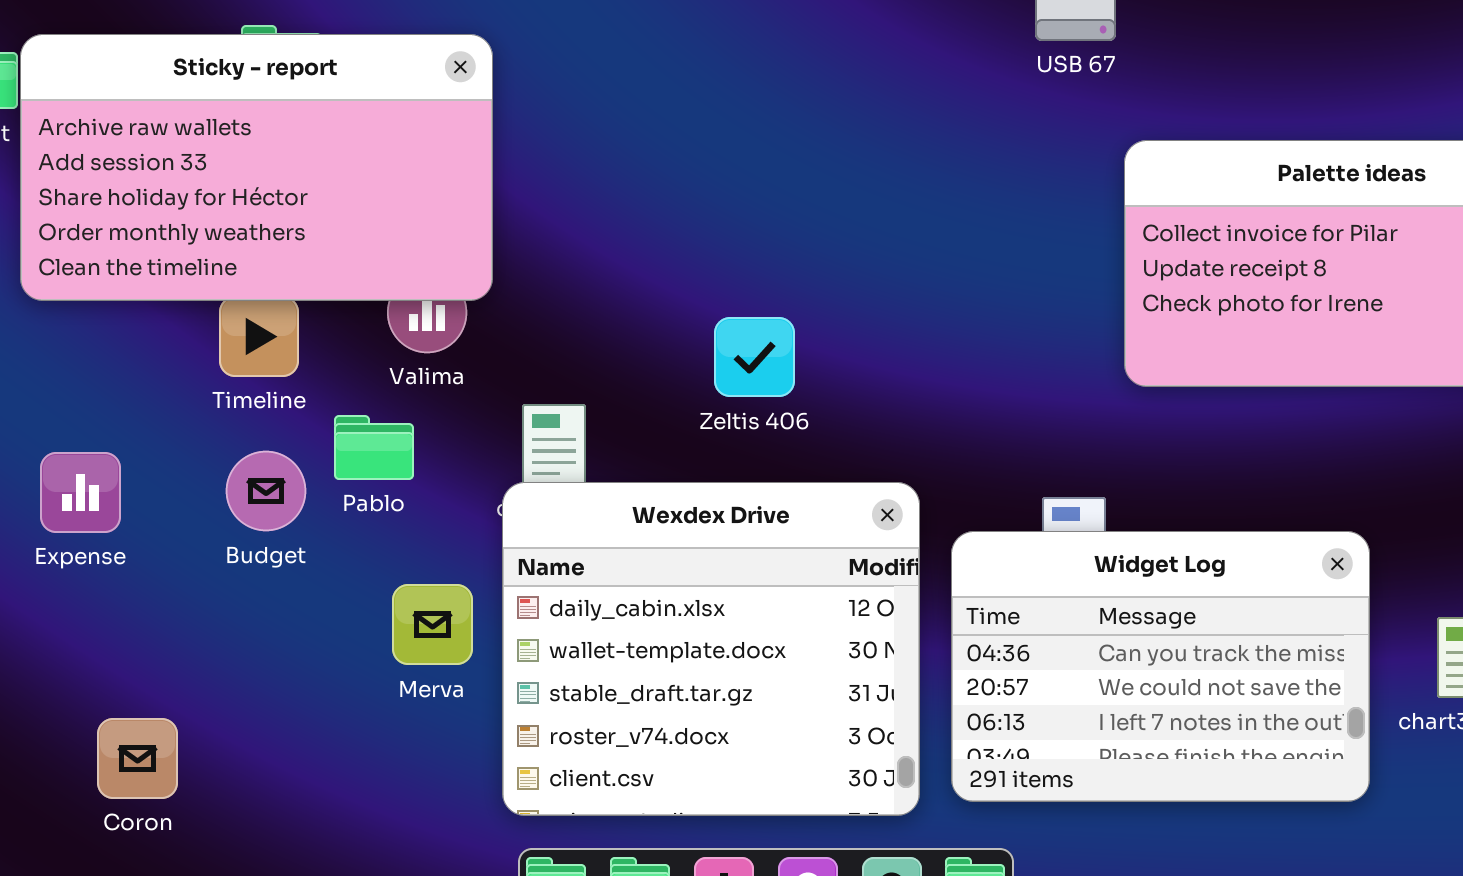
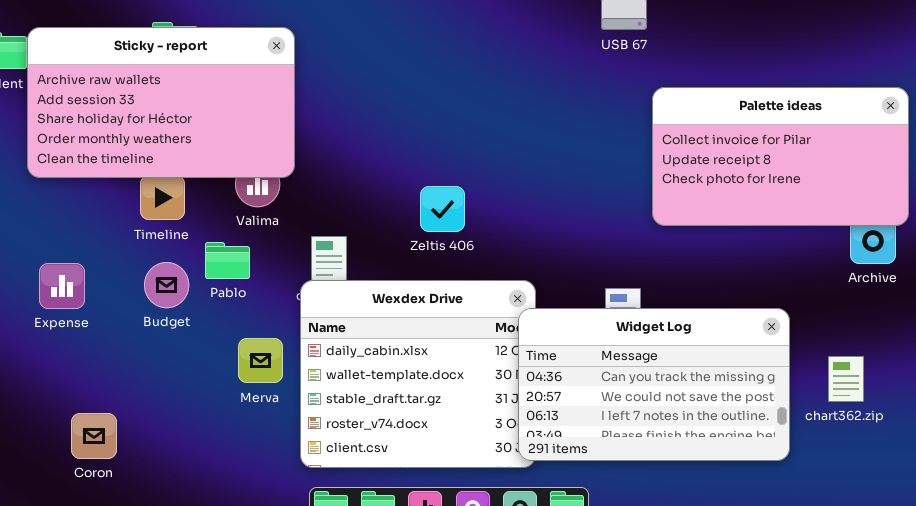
Widget Log: [951,531,1370,802] -> [518,308,790,461], resized

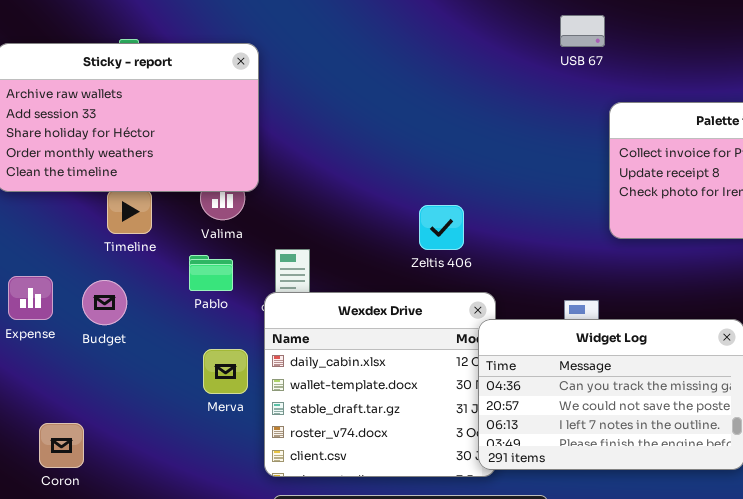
Zeltis 406: [420,186,465,232] -> [419,205,464,250], moved
Pablo: [205,242,250,279] -> [189,255,233,291], moved
Budget: [144,262,189,308] -> [82,280,127,325], moved

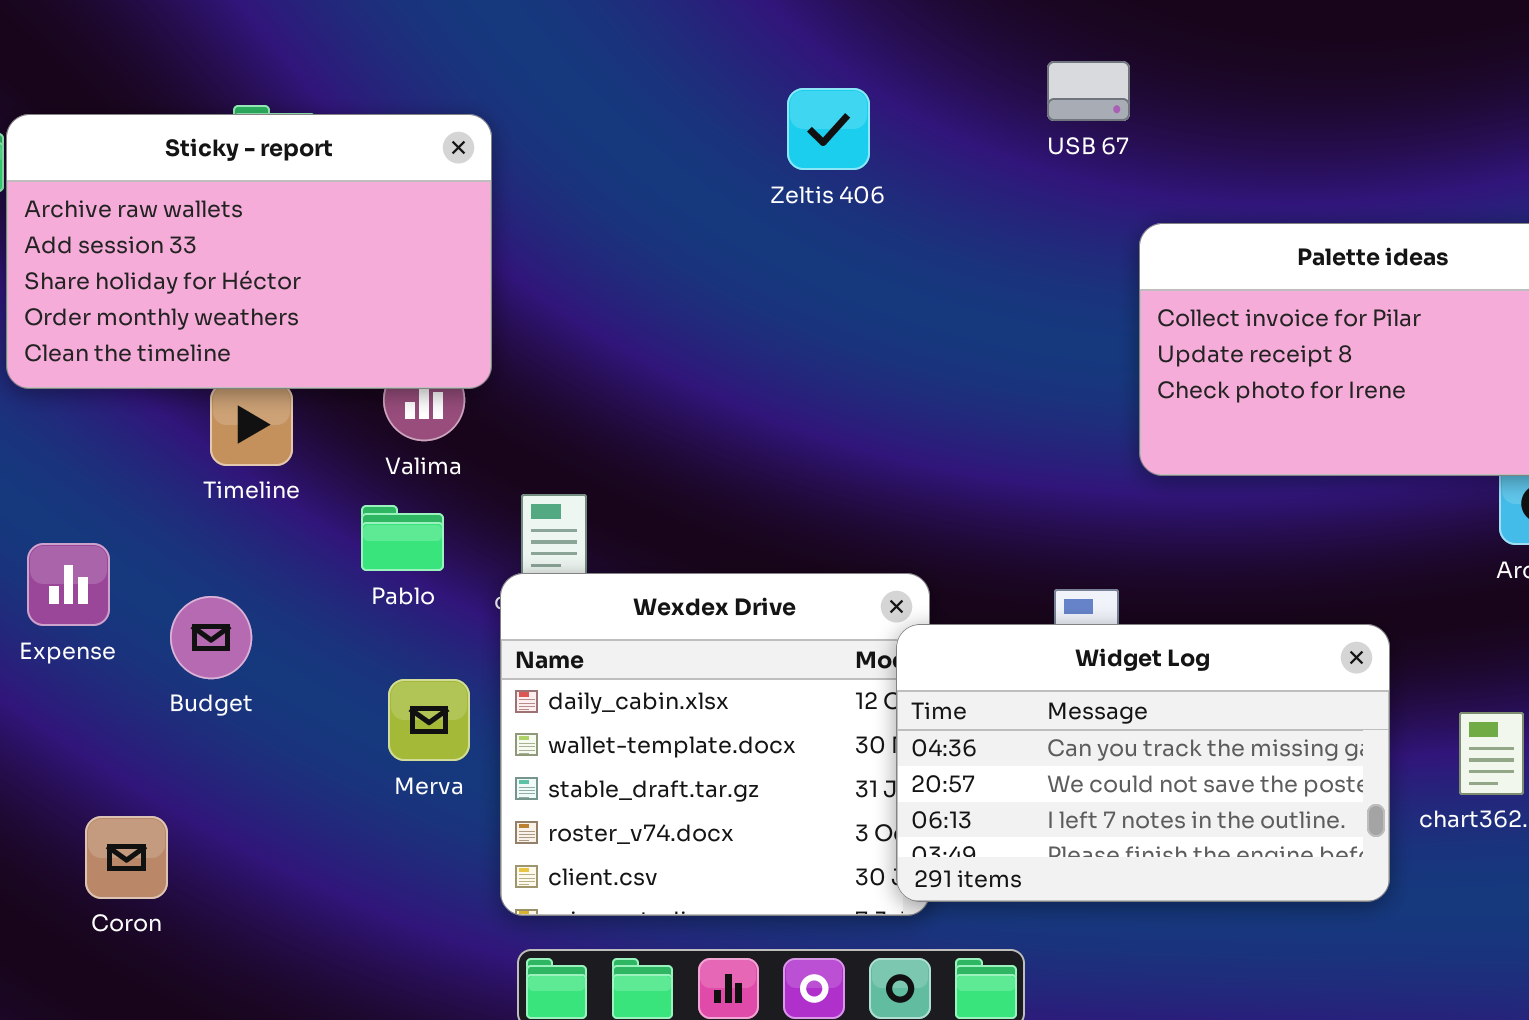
Zeltis 406: [419,205,464,250] -> [787,88,870,170], moved
Budget: [82,280,127,325] -> [170,596,252,679], moved

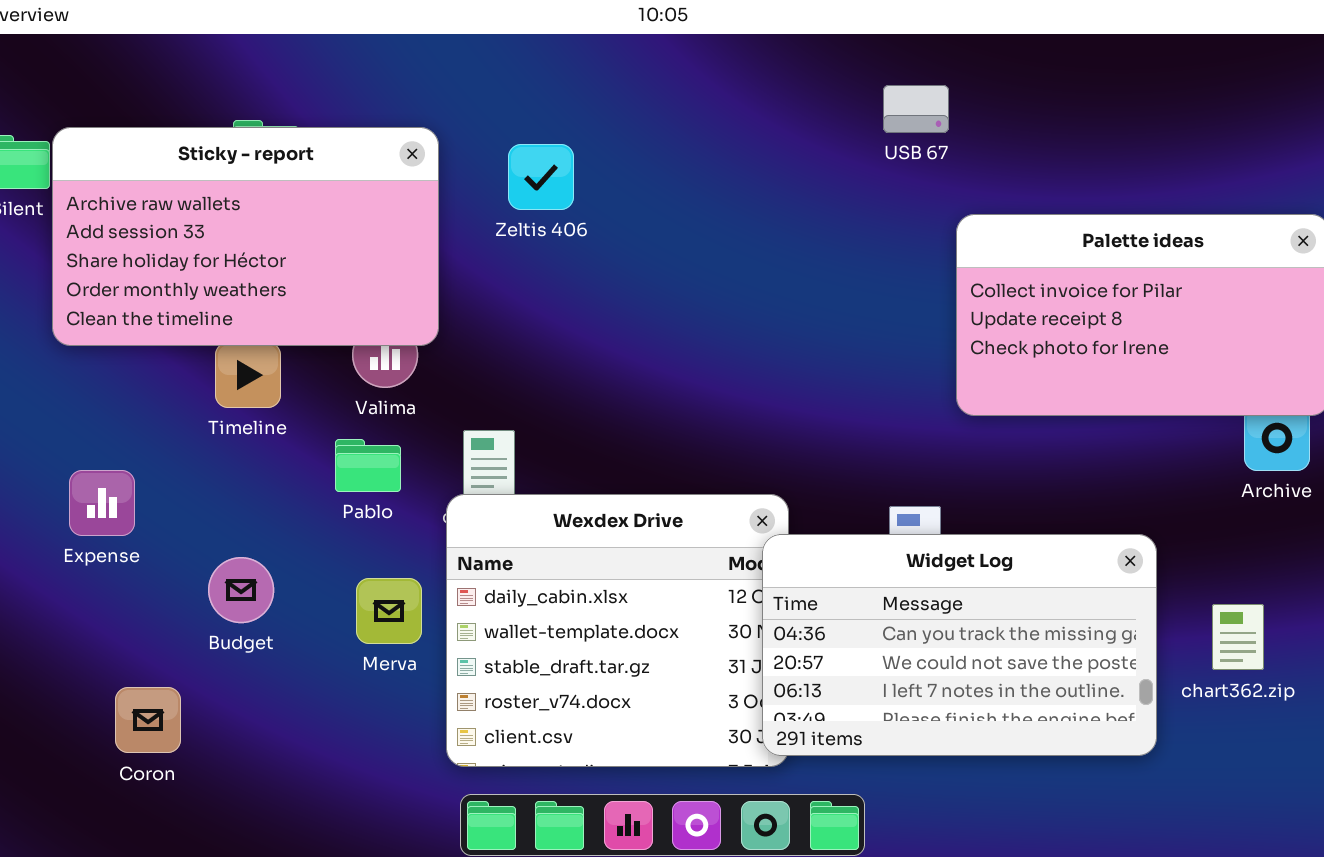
Zeltis 406: [787,88,870,170] -> [508,144,574,210], moved
Budget: [170,596,252,679] -> [208,557,274,623], moved

